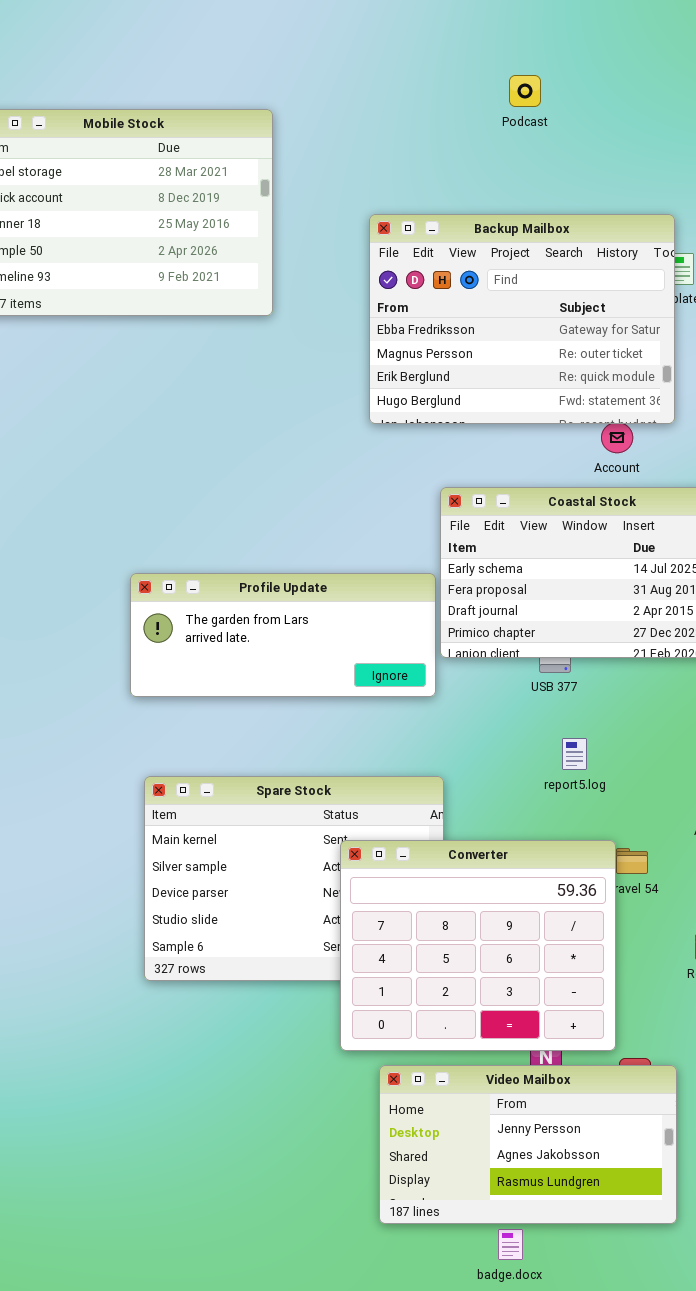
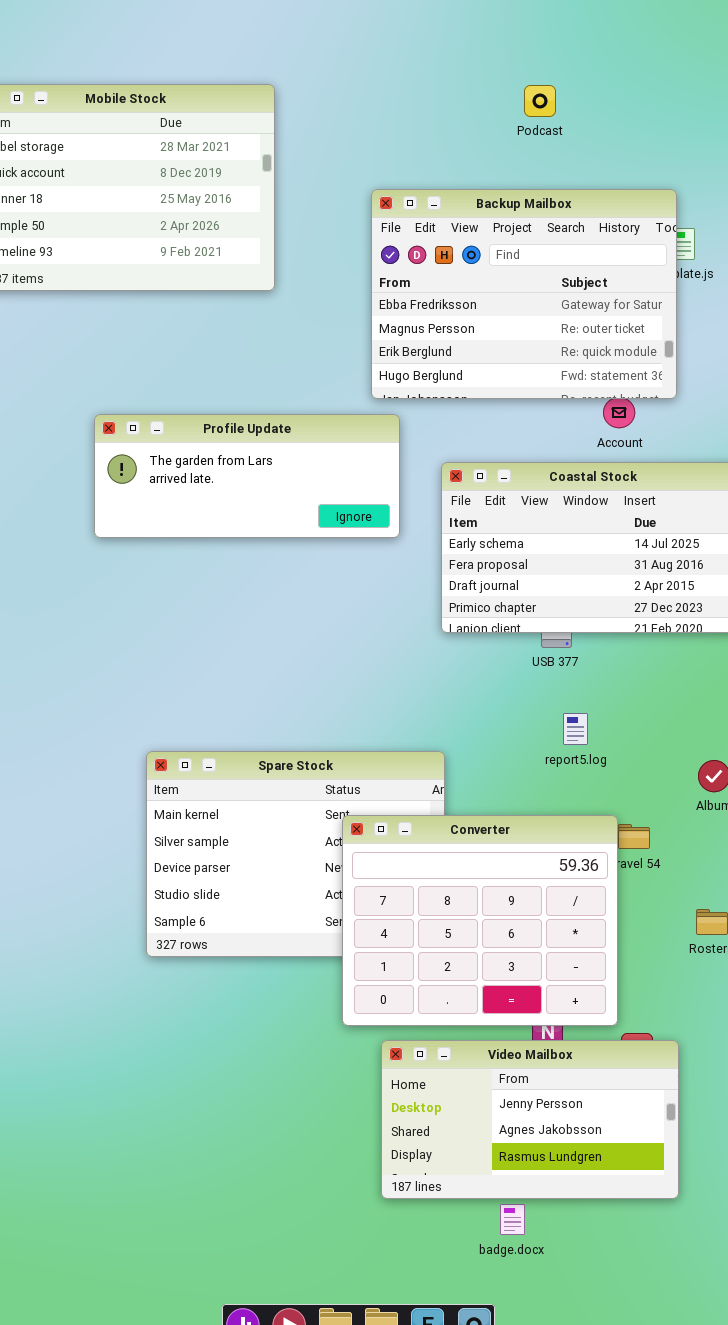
Podcast: [509,75,541,107] -> [524,85,556,117], moved
Profile Update: [130,573,436,697] -> [94,414,400,538], moved

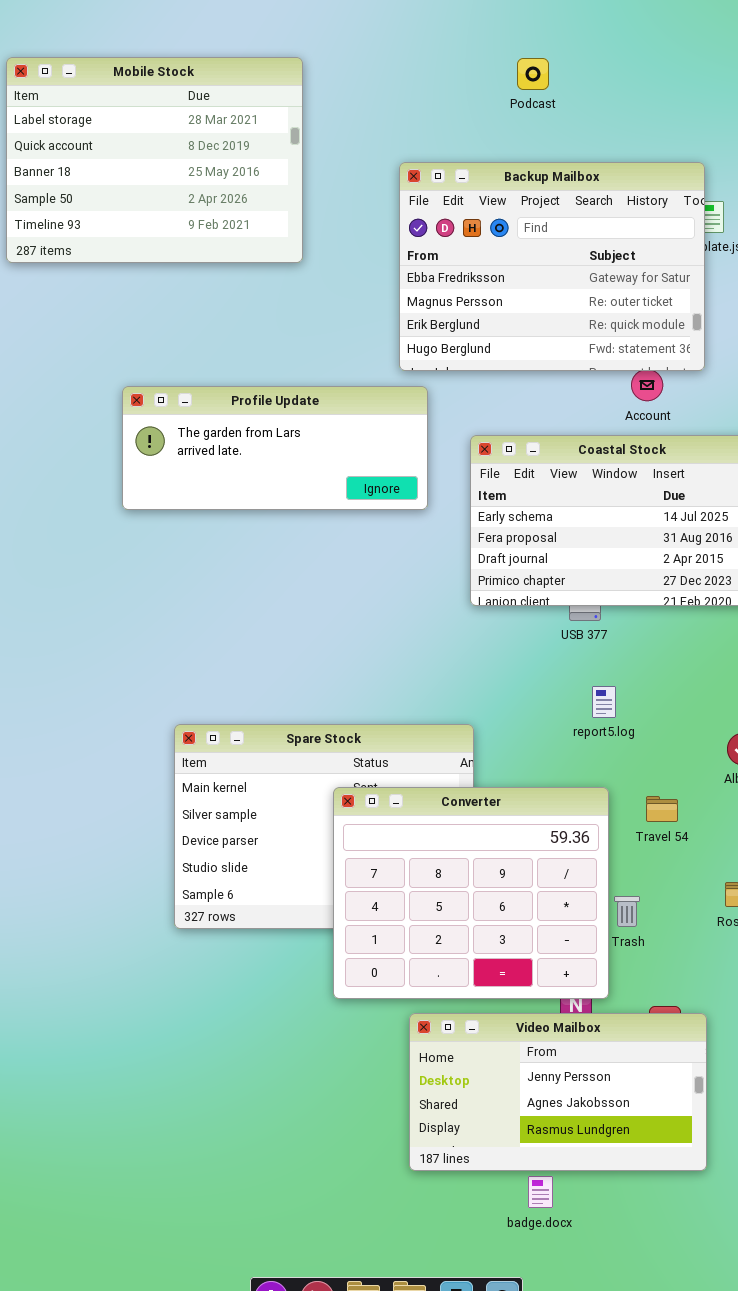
Podcast: [524,85,556,117] -> [517,58,549,90], moved
Converter: [342,815,618,1026] -> [333,787,609,999], moved

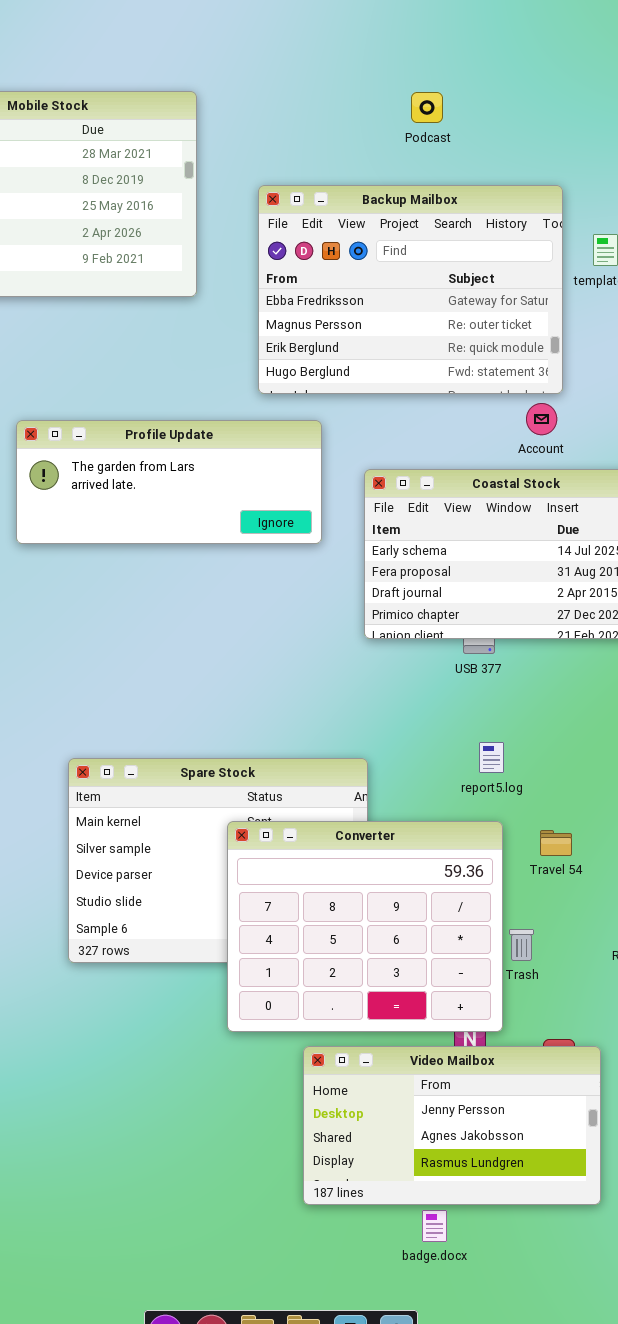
Backup Mailbox: [399,162,705,371] -> [258,185,563,394], moved
report5.log: [592,686,616,718] -> [479,742,504,773], moved

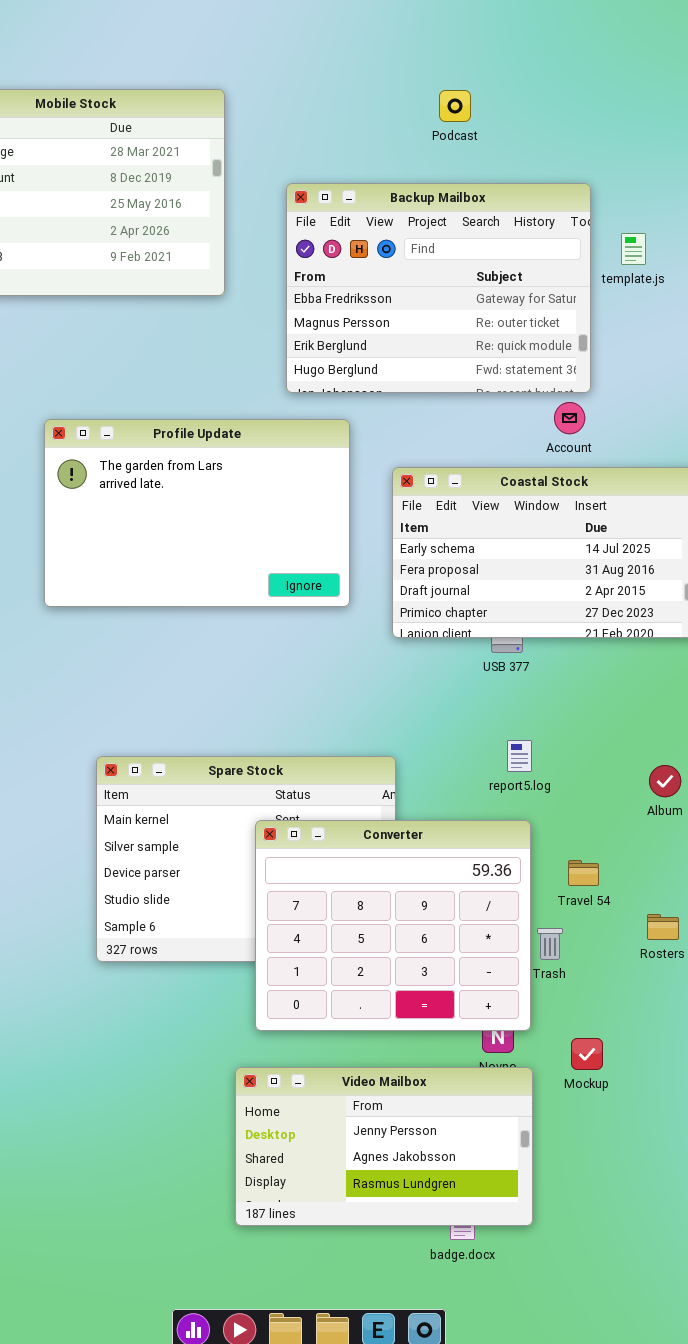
Profile Update: [16,420,322,544] -> [44,419,350,607], resized
Travel 54: [540,830,572,856] -> [568,860,599,886], moved
Video Mailbox: [303,1046,601,1205] -> [235,1067,533,1226], moved

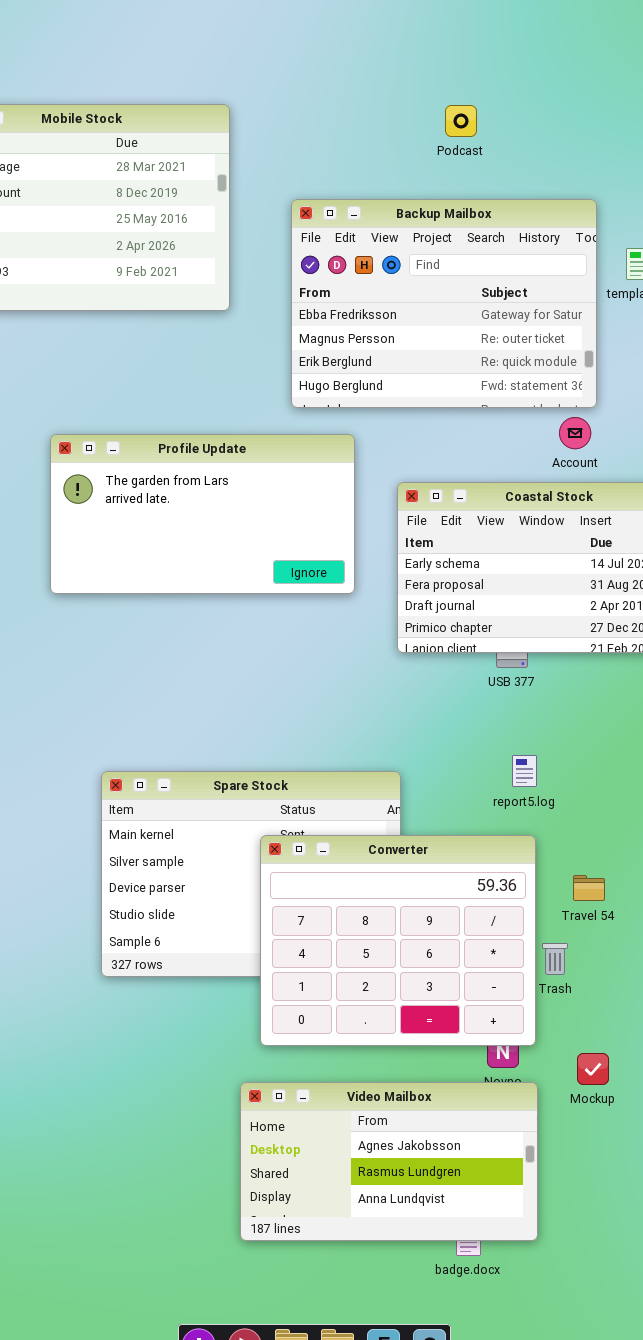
Profile Update: [44,419,350,607] -> [50,434,355,594], resized
Video Mailbox: [235,1067,533,1226] -> [240,1082,538,1241], scrolled down 1 row

